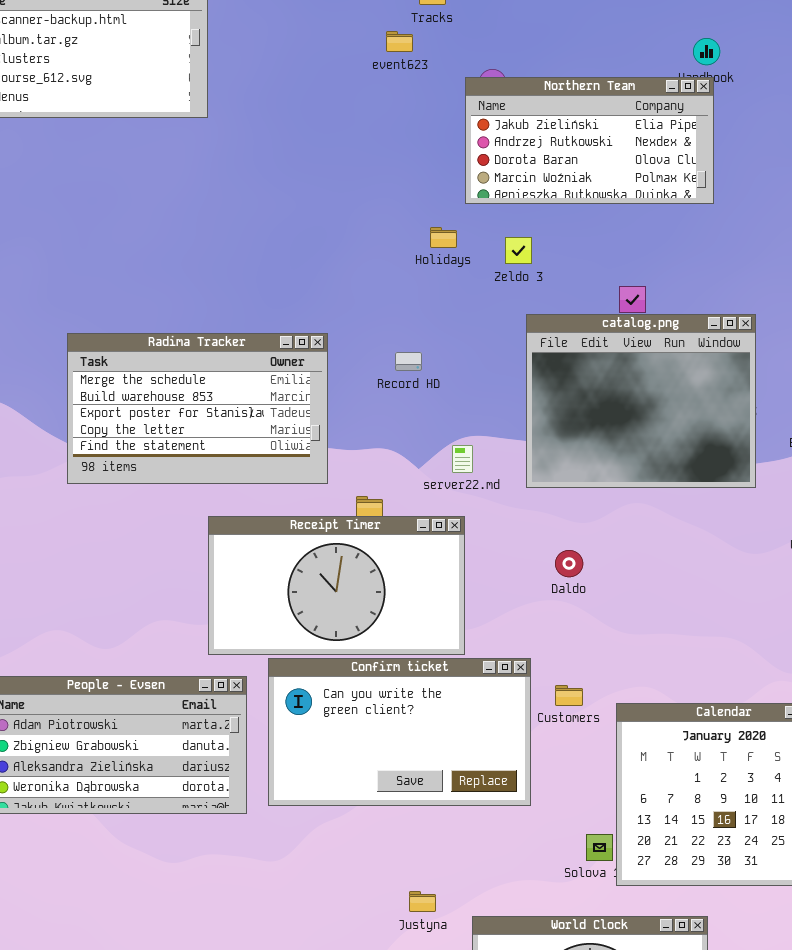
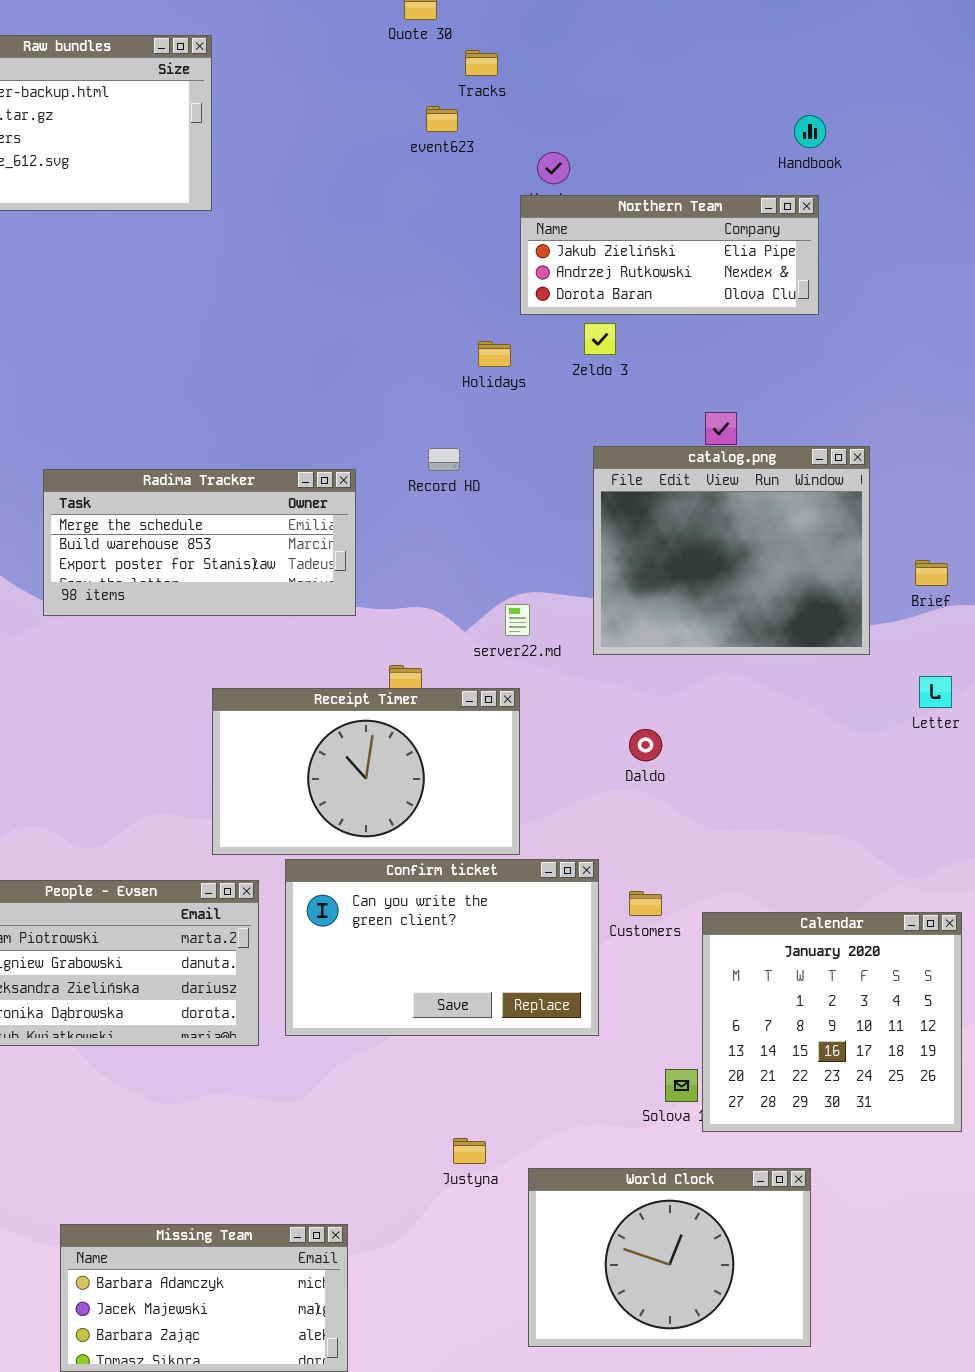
Northern Team: [465,77,714,204] -> [520,195,819,315], resized
Zeldo 3: [505,237,532,264] -> [584,323,616,355], moved
Radima Tracker: [67,333,328,484] -> [43,469,356,616], resized
Record HD: [395,352,422,371] -> [428,448,460,471], moved

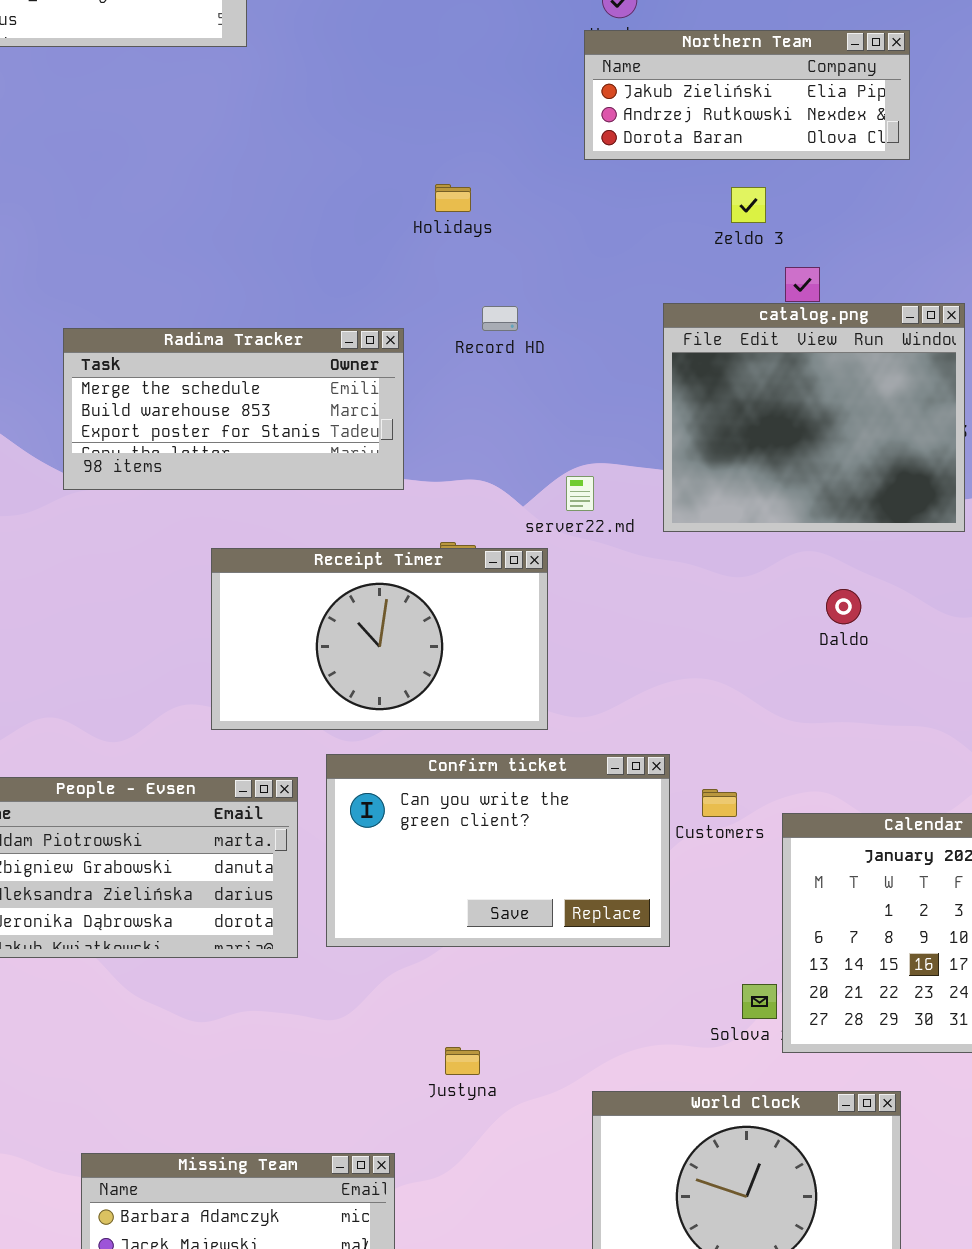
Zeldo 3: [584,323,616,355] -> [731,187,766,223], moved
Holidays: [478,341,511,367] -> [435,184,471,212], moved
Receipt Timer: [212,688,520,855] -> [211,548,548,730], moved
Daldo: [629,729,662,761] -> [826,589,861,624], moved
Justyna: [453,1138,486,1164] -> [445,1047,480,1075], moved

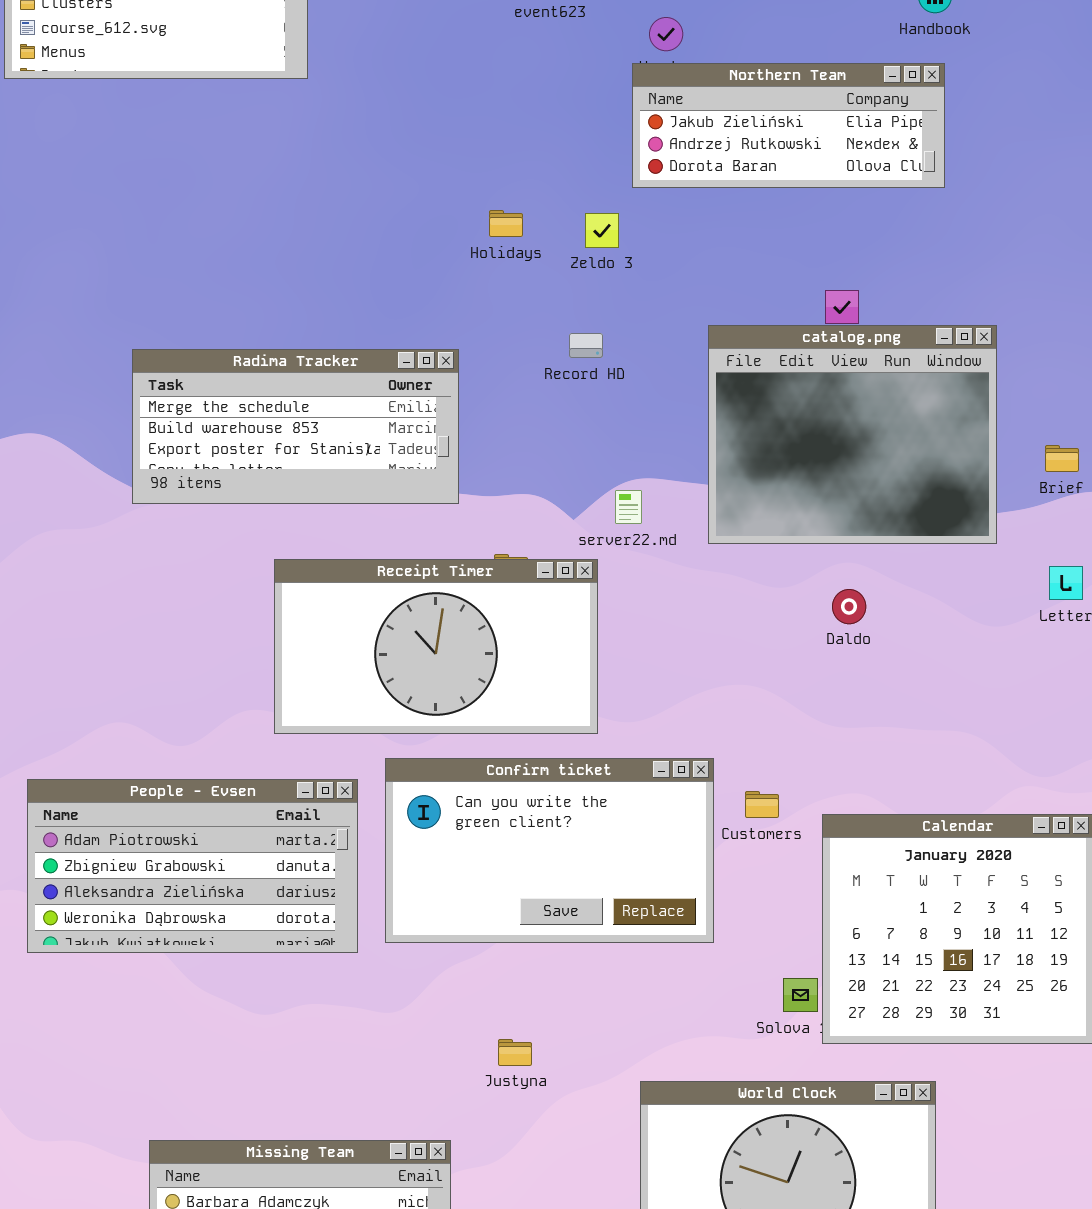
Zeldo 3: [731,187,766,223] -> [585,213,619,248], moved
Record HD: [482,306,518,331] -> [569,333,603,358], moved
Daldo: [826,589,861,624] -> [832,589,866,624], moved

